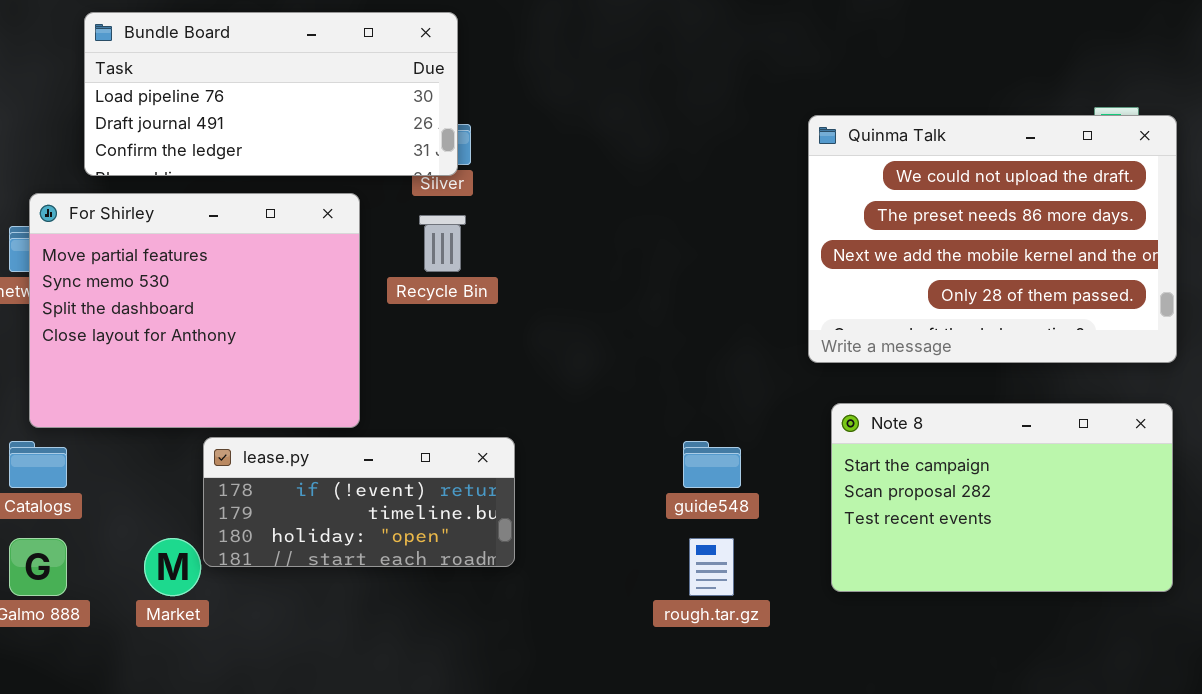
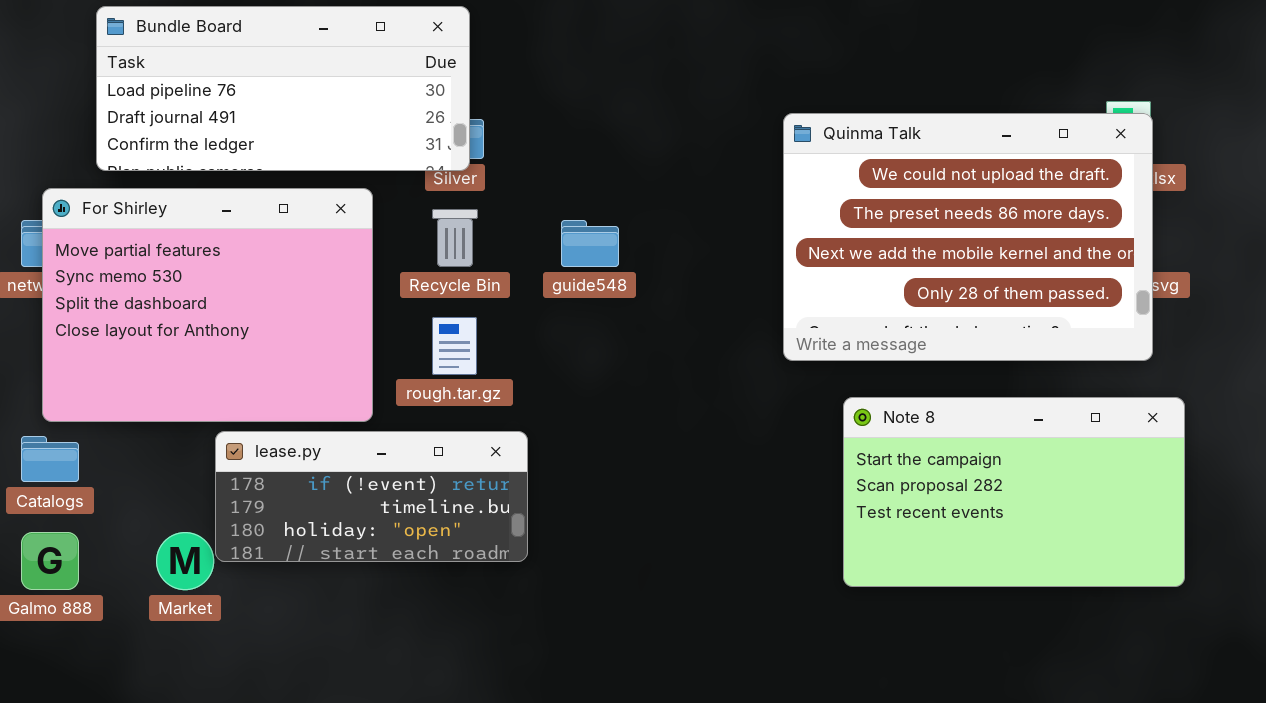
Quinma Talk: [808,115,1177,363] -> [783,113,1153,361], moved
guide548: [683,441,741,488] -> [561,220,619,267], moved
rough.tar.gz: [689,538,734,596] -> [432,317,477,375], moved

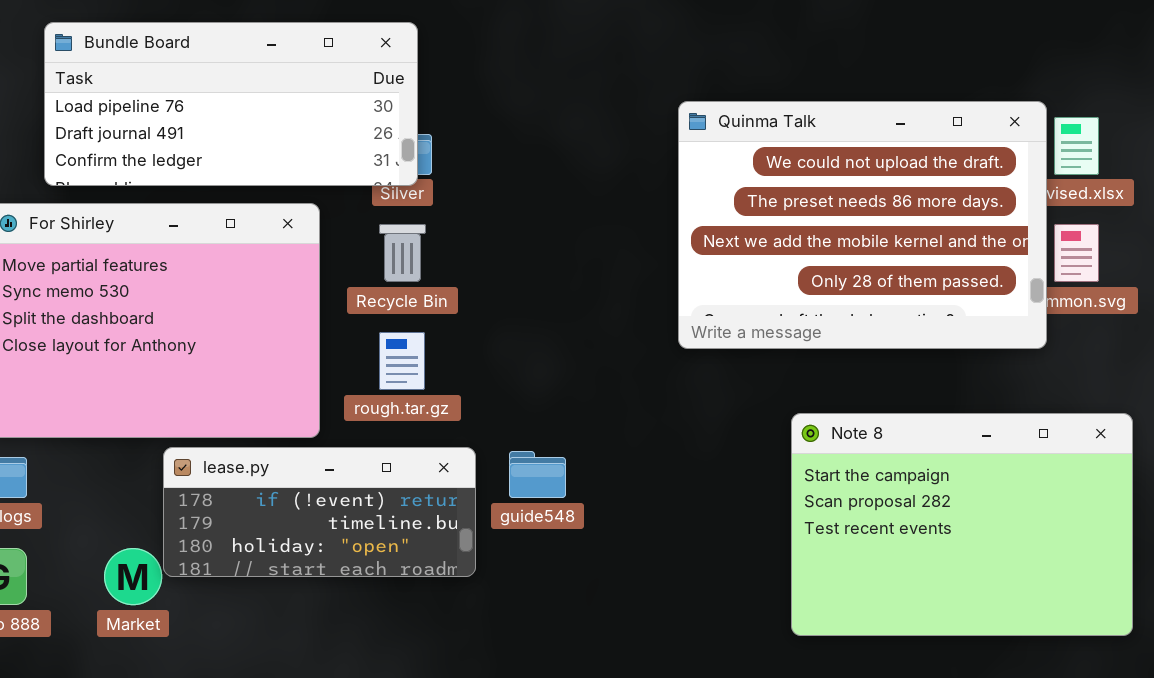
Quinma Talk: [783,113,1153,361] -> [678,101,1047,349], moved
guide548: [561,220,619,267] -> [509,451,566,498], moved
Note 8: [843,397,1185,587] -> [791,413,1133,636], resized

